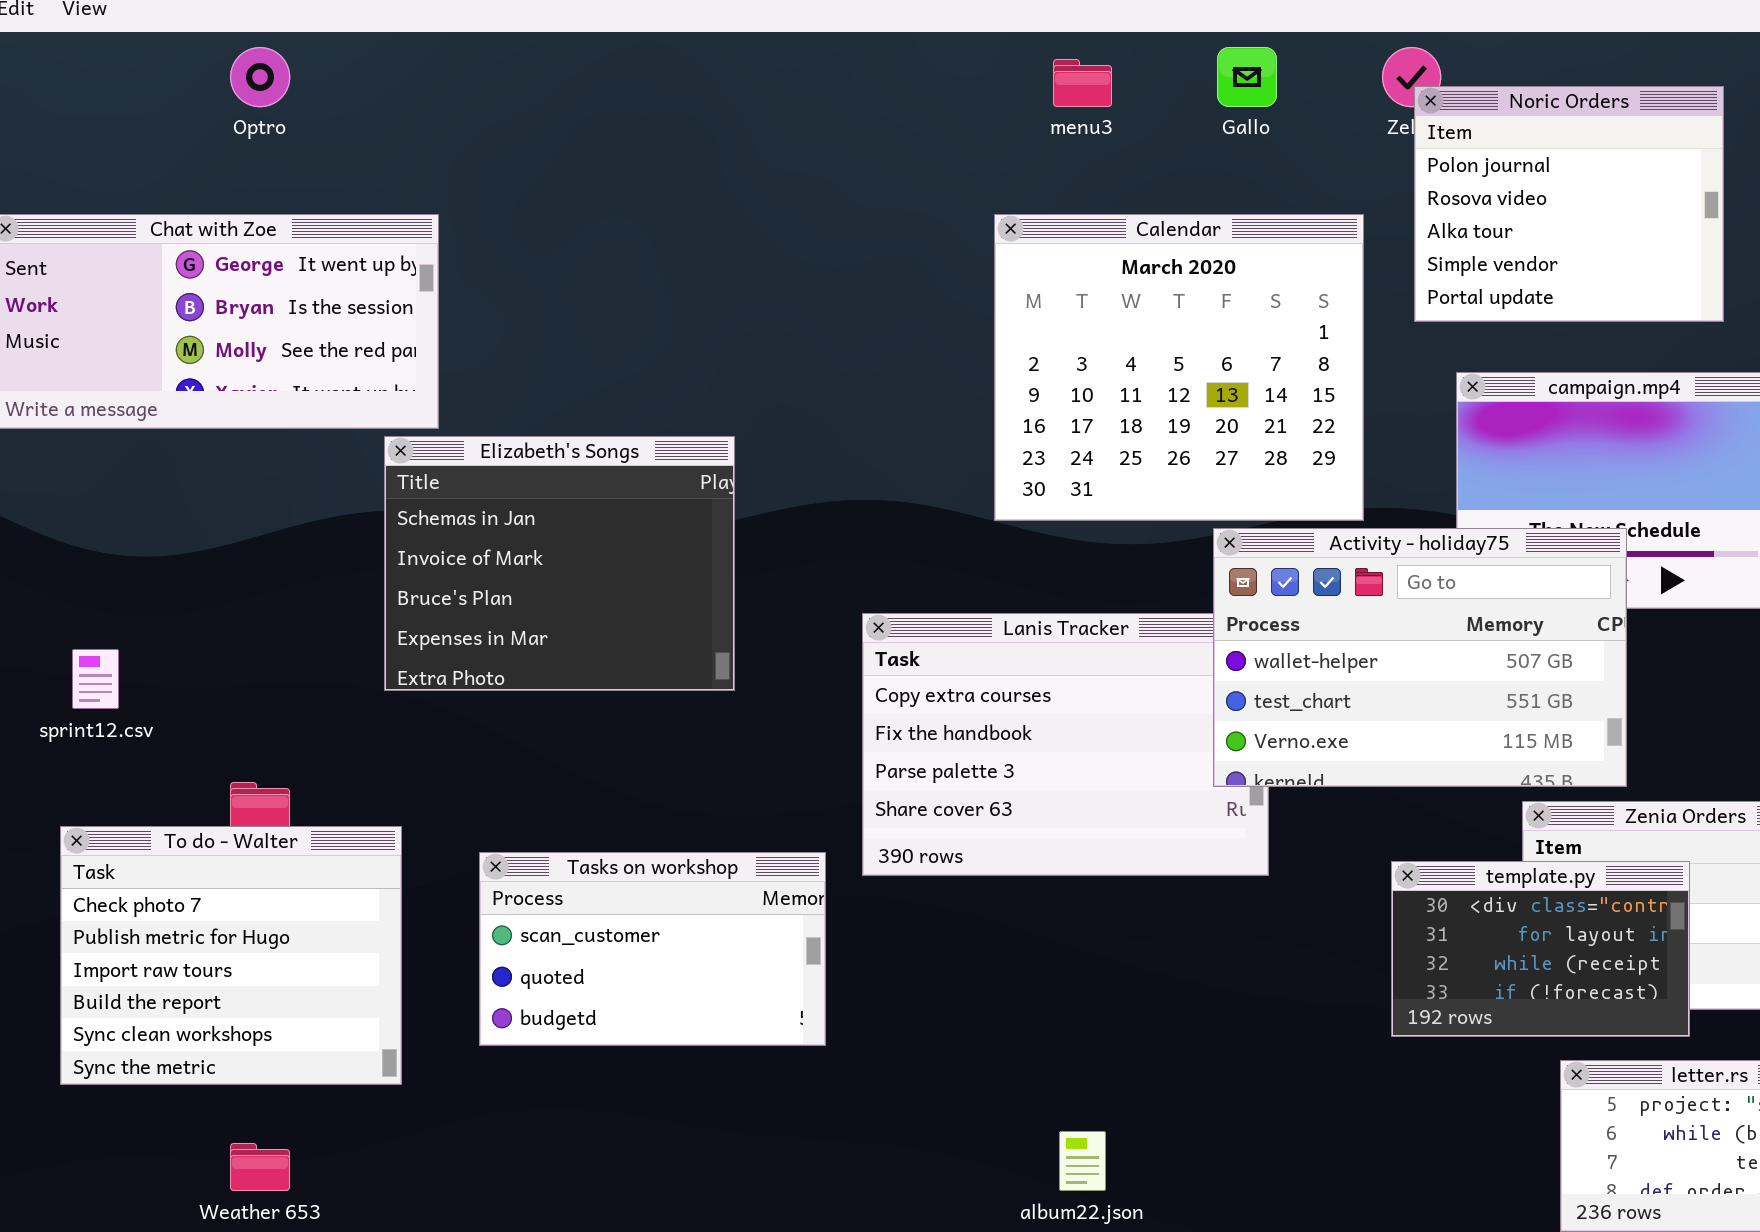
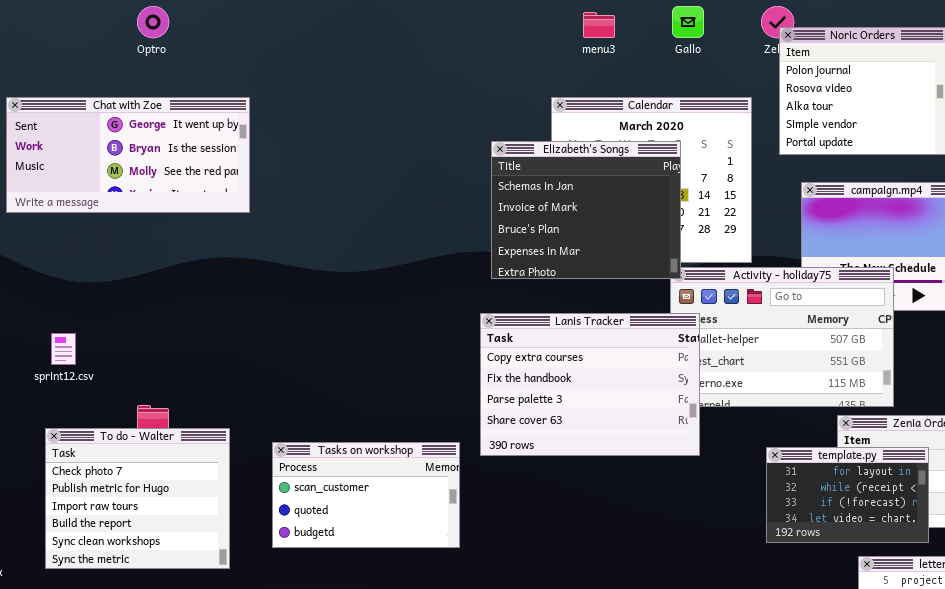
Elizabeth's Songs: [384,436,735,691] -> [491,141,681,279], moved
Lanis Tracker: [862,613,1269,876] -> [480,313,700,456], raised
template.py: [1391,861,1690,1037] -> [766,447,929,543], scrolled down 1 row

